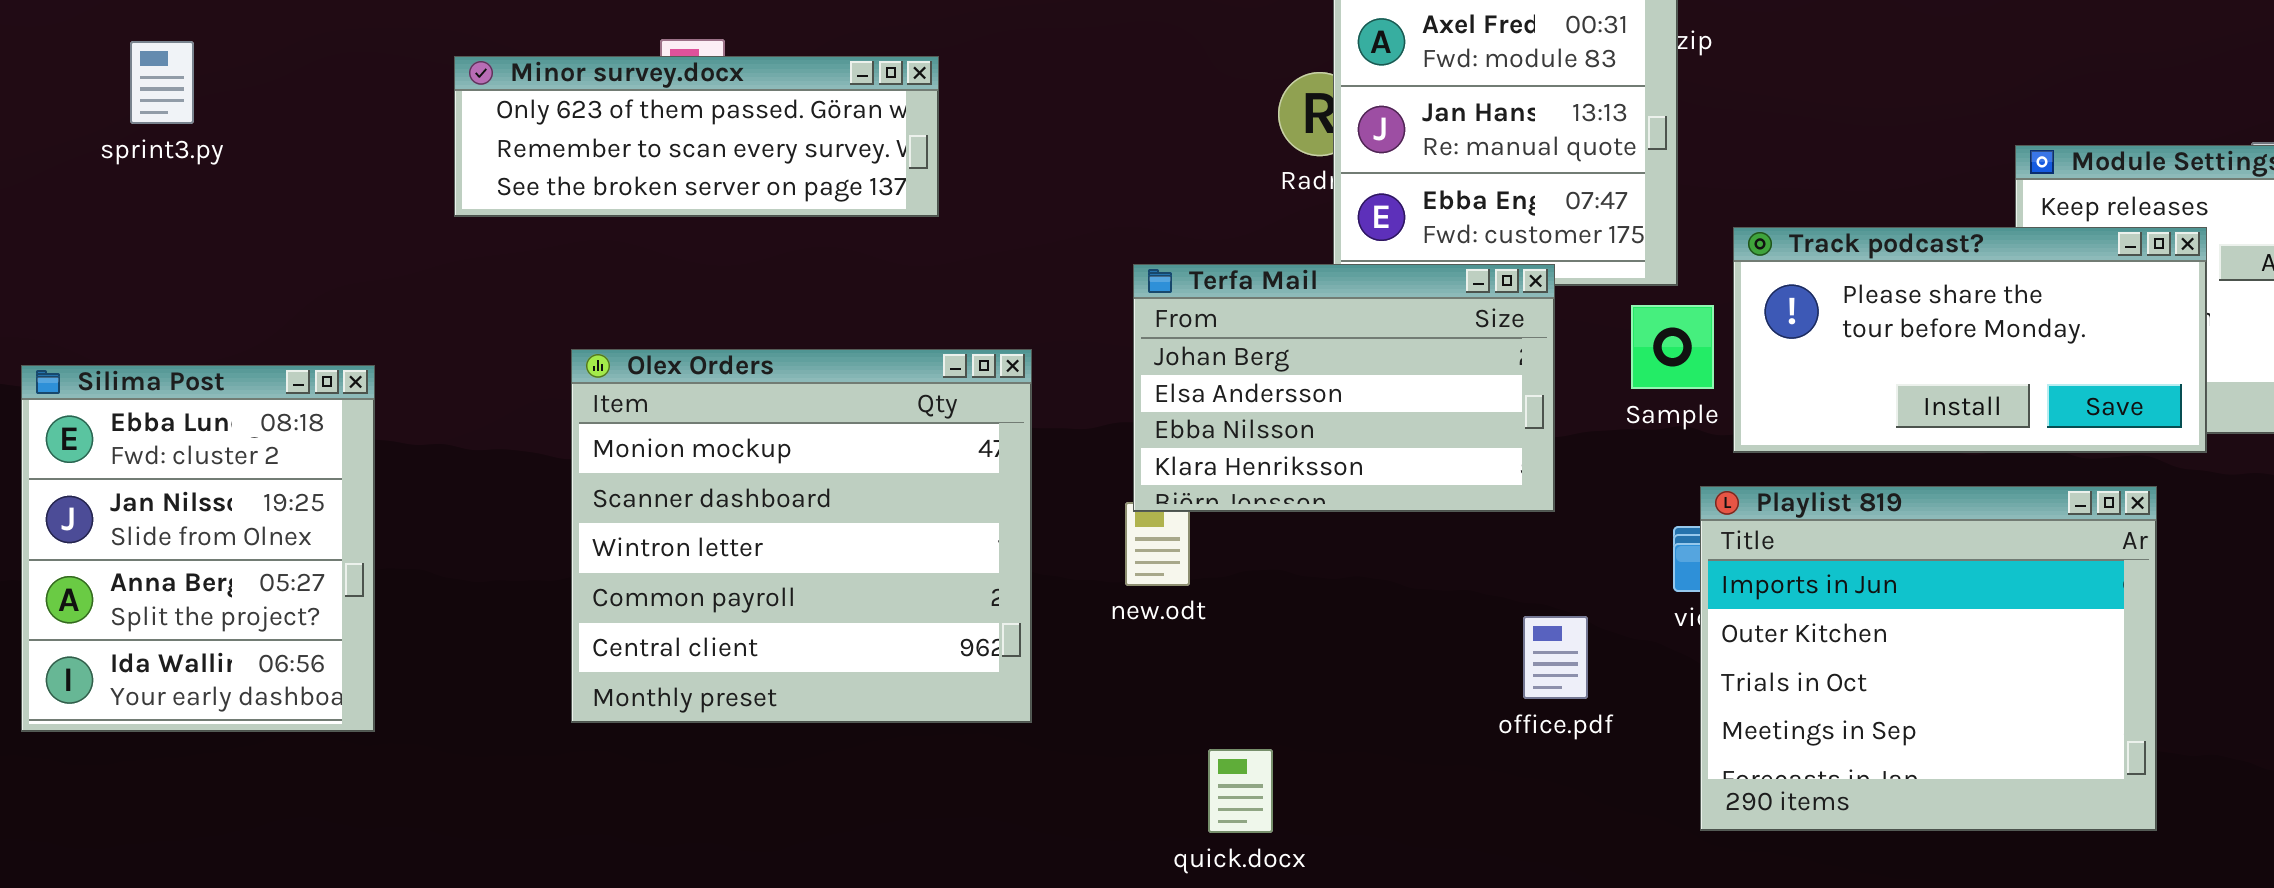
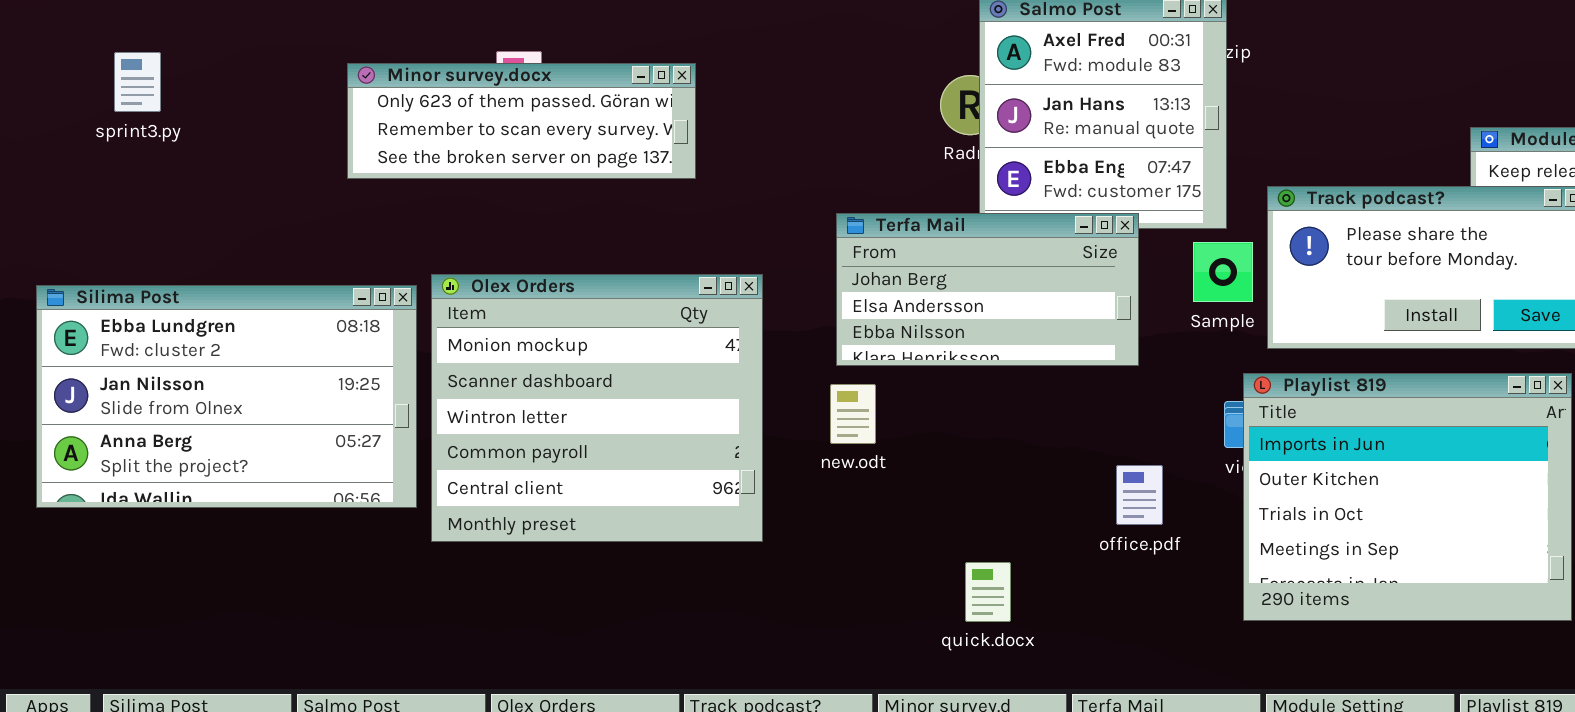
Terfa Mail: [1133,264,1555,512] -> [836,213,1139,366], resized
Silima Post: [21,365,375,732] -> [36,285,417,508], resized
quick.docx: [1208,749,1273,833] -> [965,562,1011,622], moved

